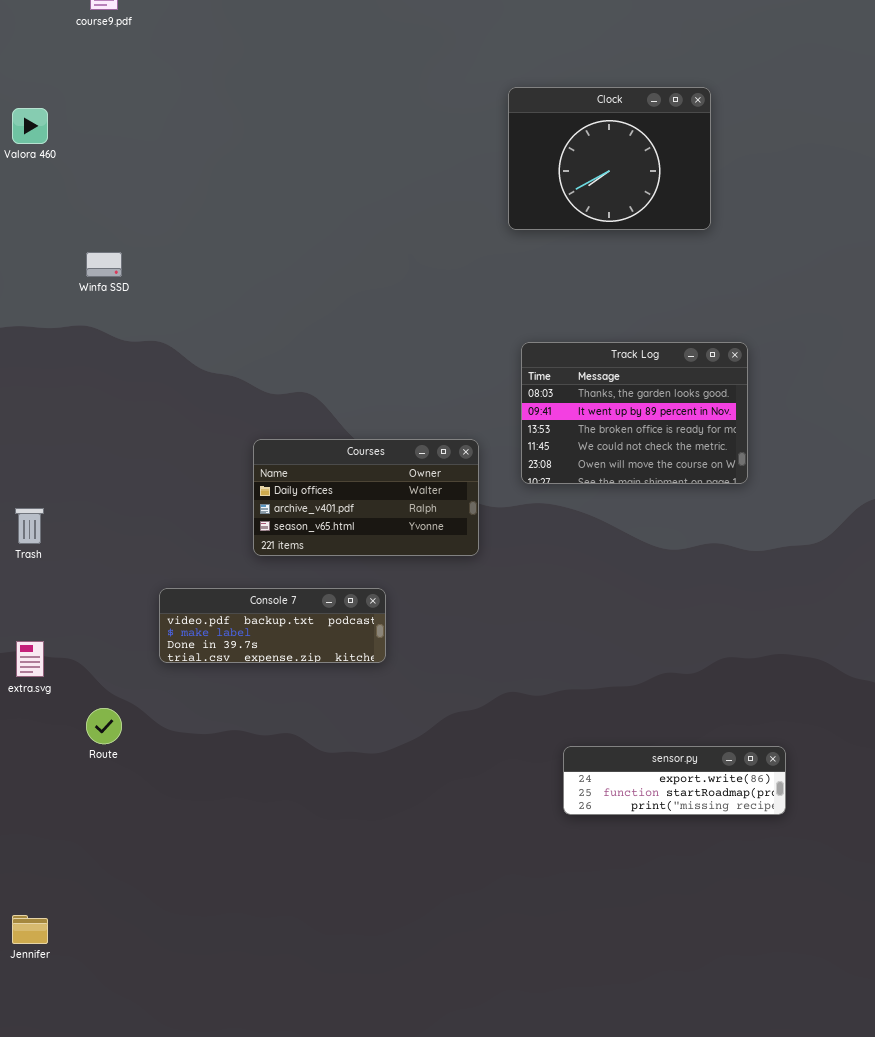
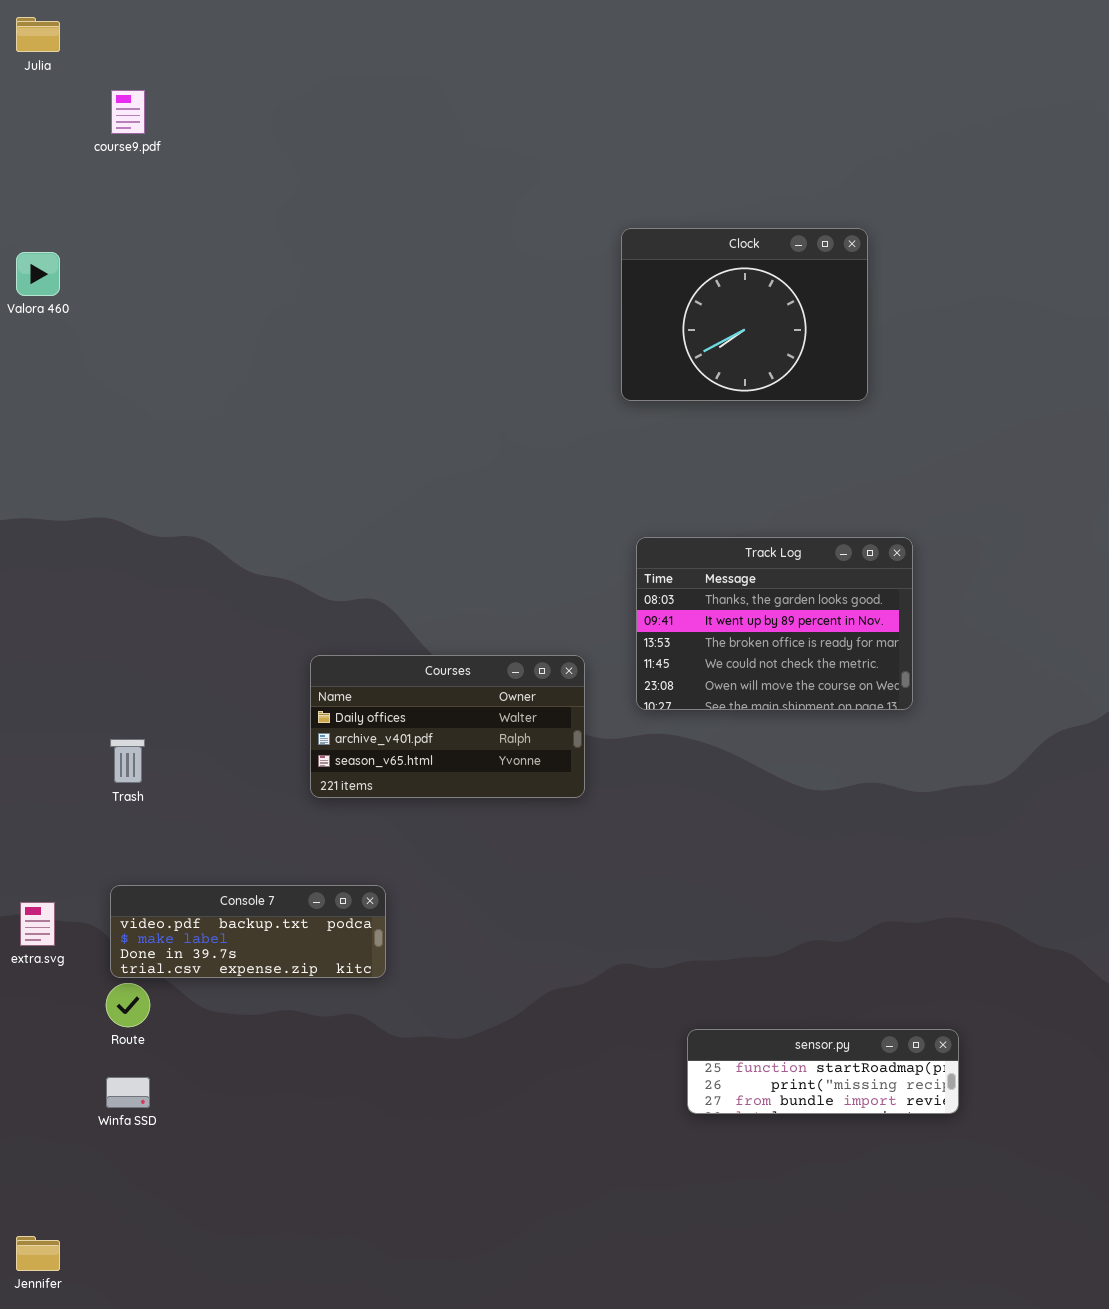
Winfa SSD: [86,252,122,277] -> [106,1077,150,1108], moved
Trash: [15,508,44,544] -> [110,739,145,783], moved
Console 7: [159,588,386,663] -> [110,885,386,978], moved
sensor.py: [563,746,786,815] -> [687,1029,959,1114], scrolled down 1 row

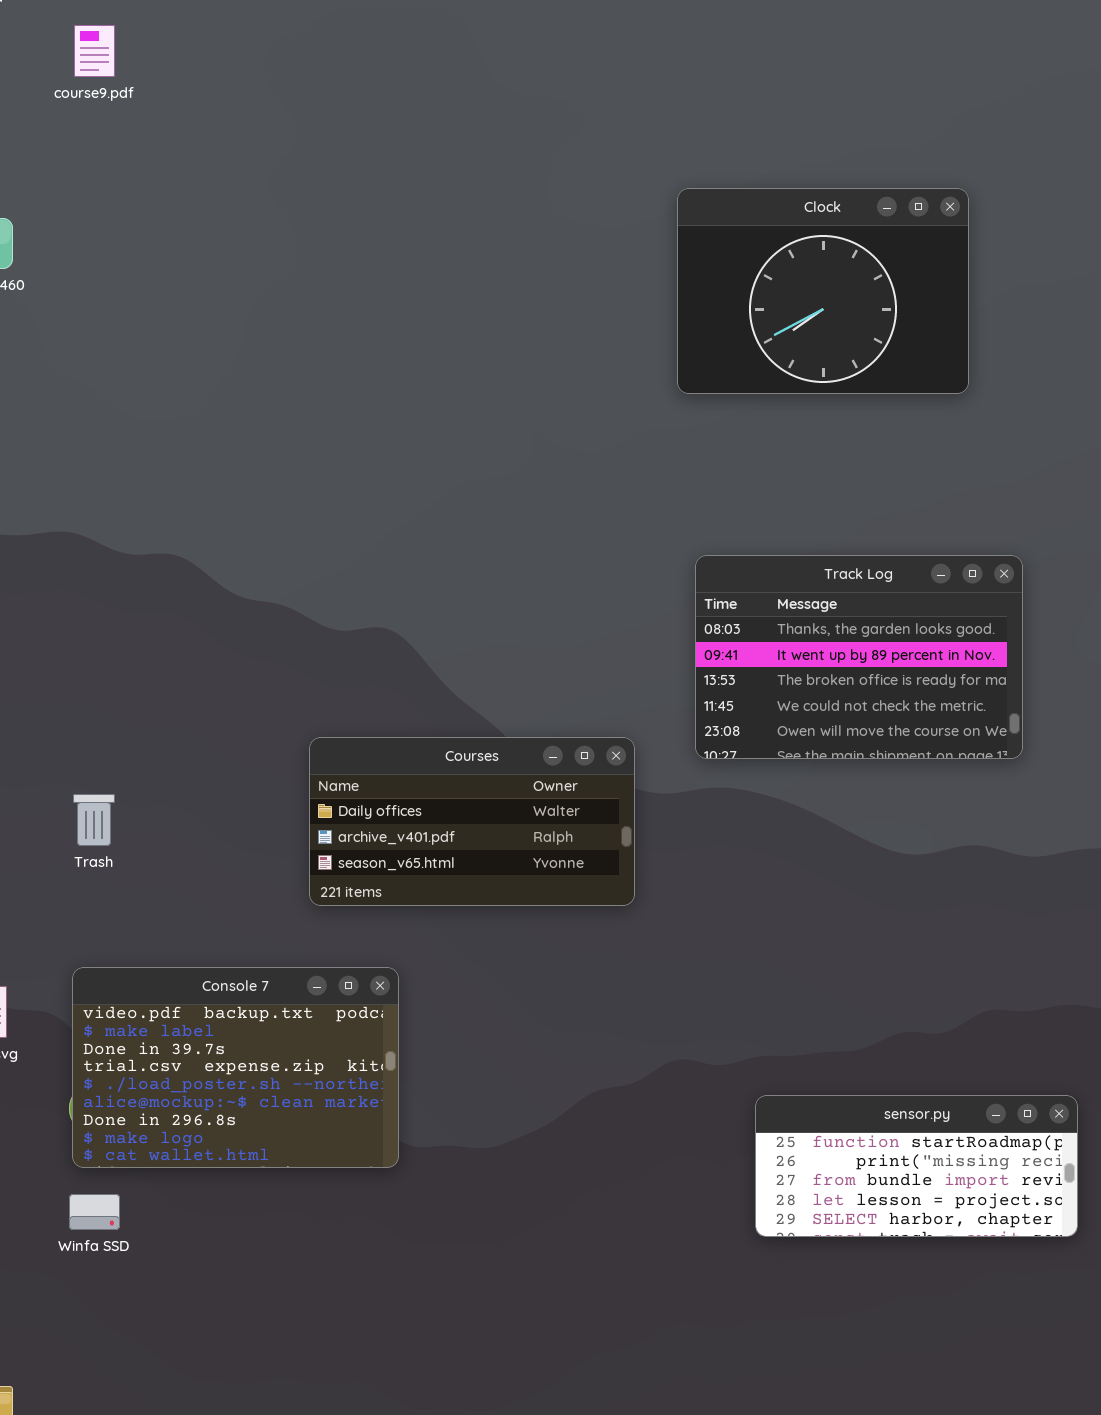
Courses: [310,655,585,798] -> [309,737,635,906], moved
Console 7: [110,885,386,978] -> [72,967,399,1168], resized
sensor.py: [687,1029,959,1114] -> [755,1095,1078,1237], resized

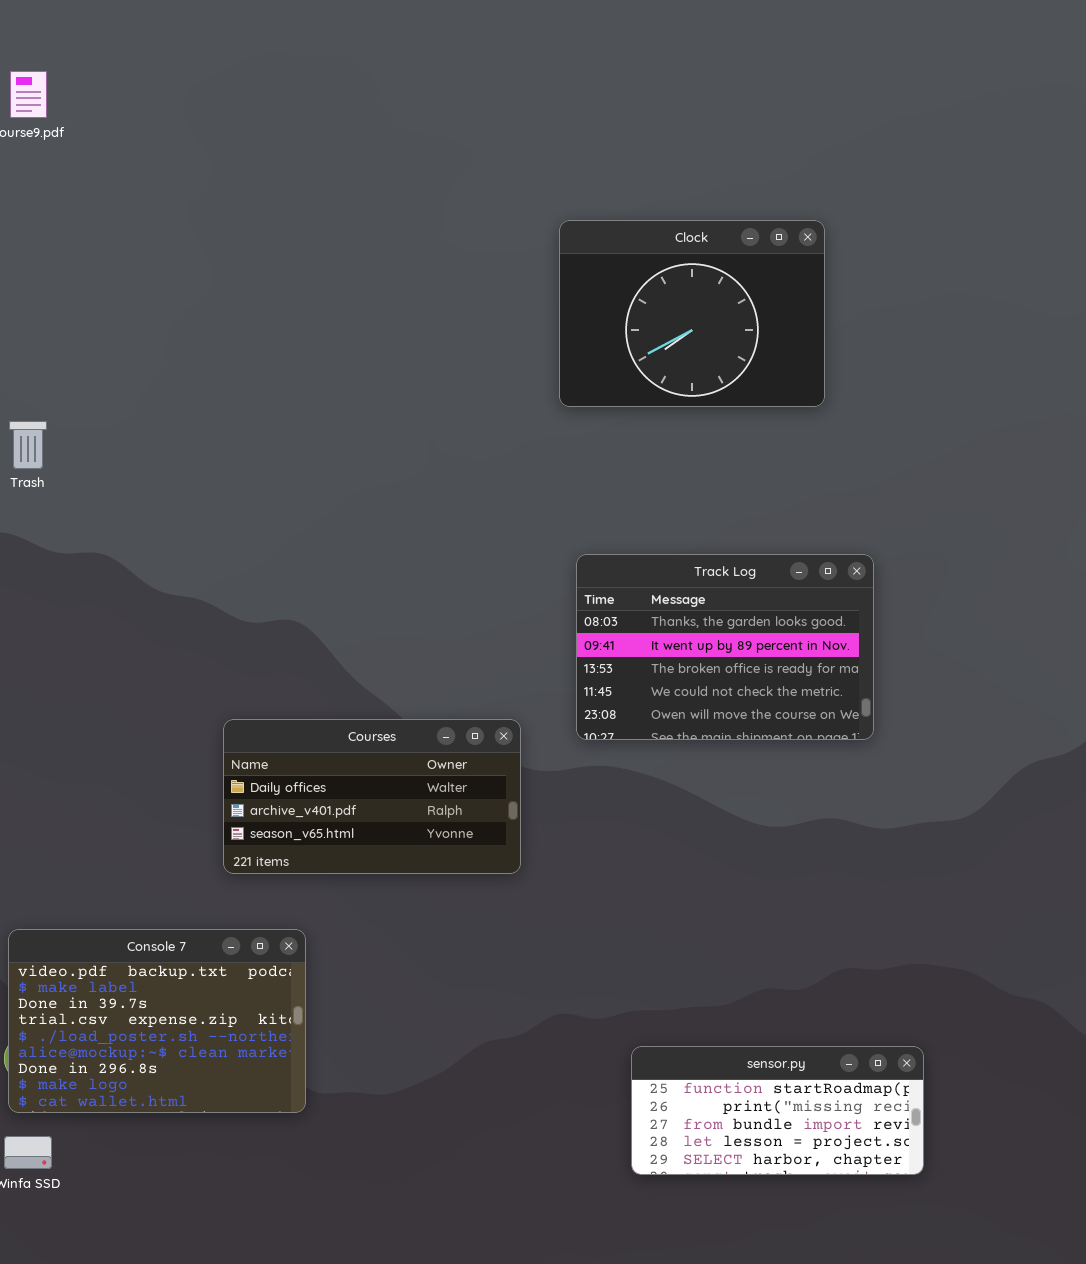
Trash: [73,794,115,846] -> [9,421,47,469], moved

